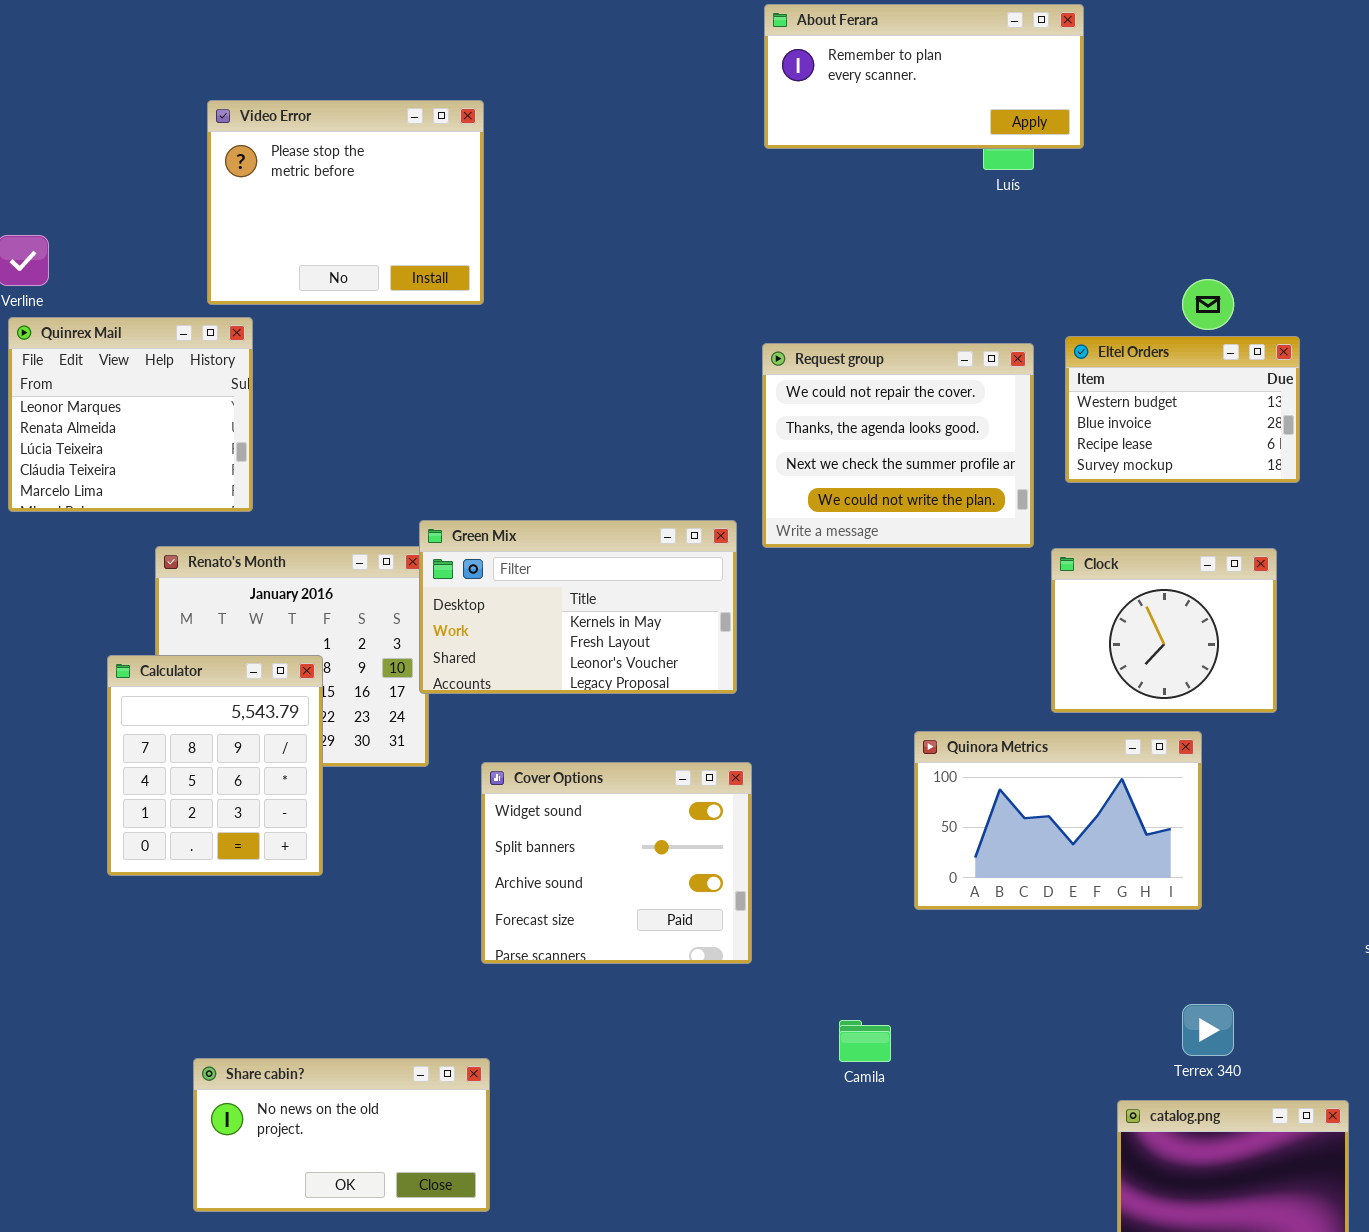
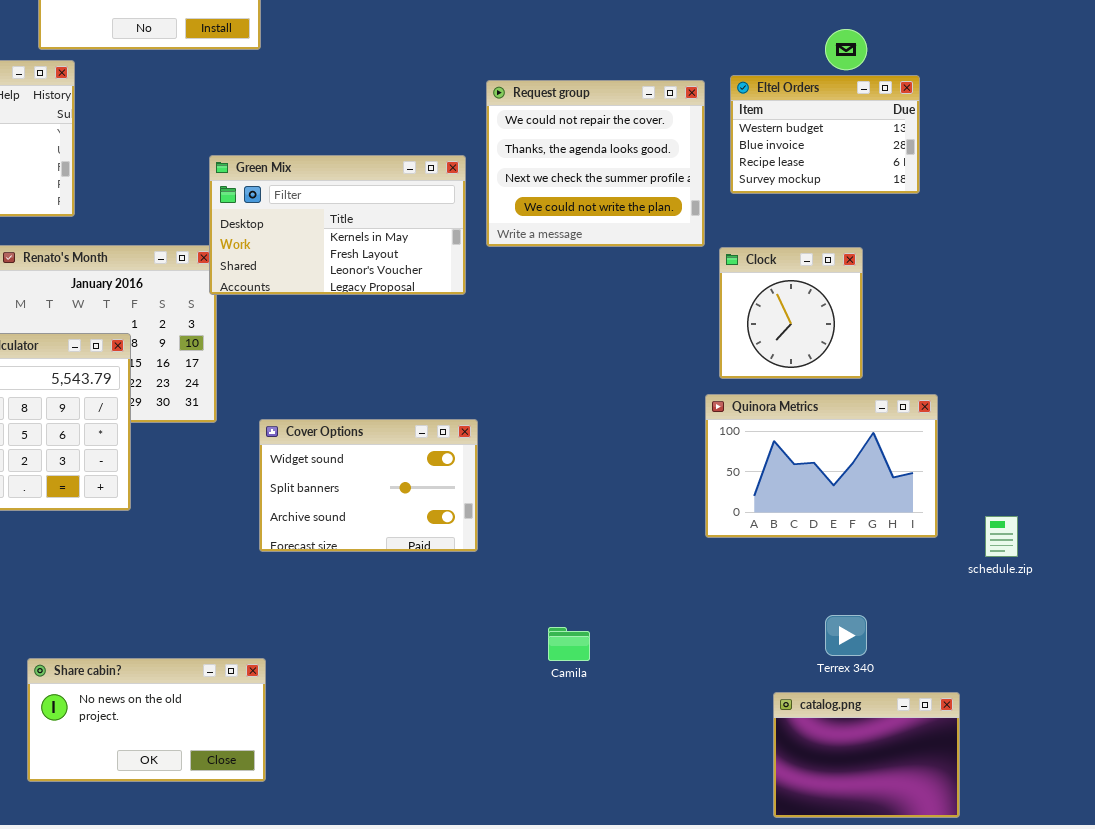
Green Mix: [419,520,737,694] -> [209,155,466,295], moved
Clock: [1051,548,1277,713] -> [719,247,863,379], resized
Quinora Metrics: [914,731,1202,910] -> [705,394,938,538], moved
Cover Options: [481,762,752,964] -> [259,419,478,552], resized

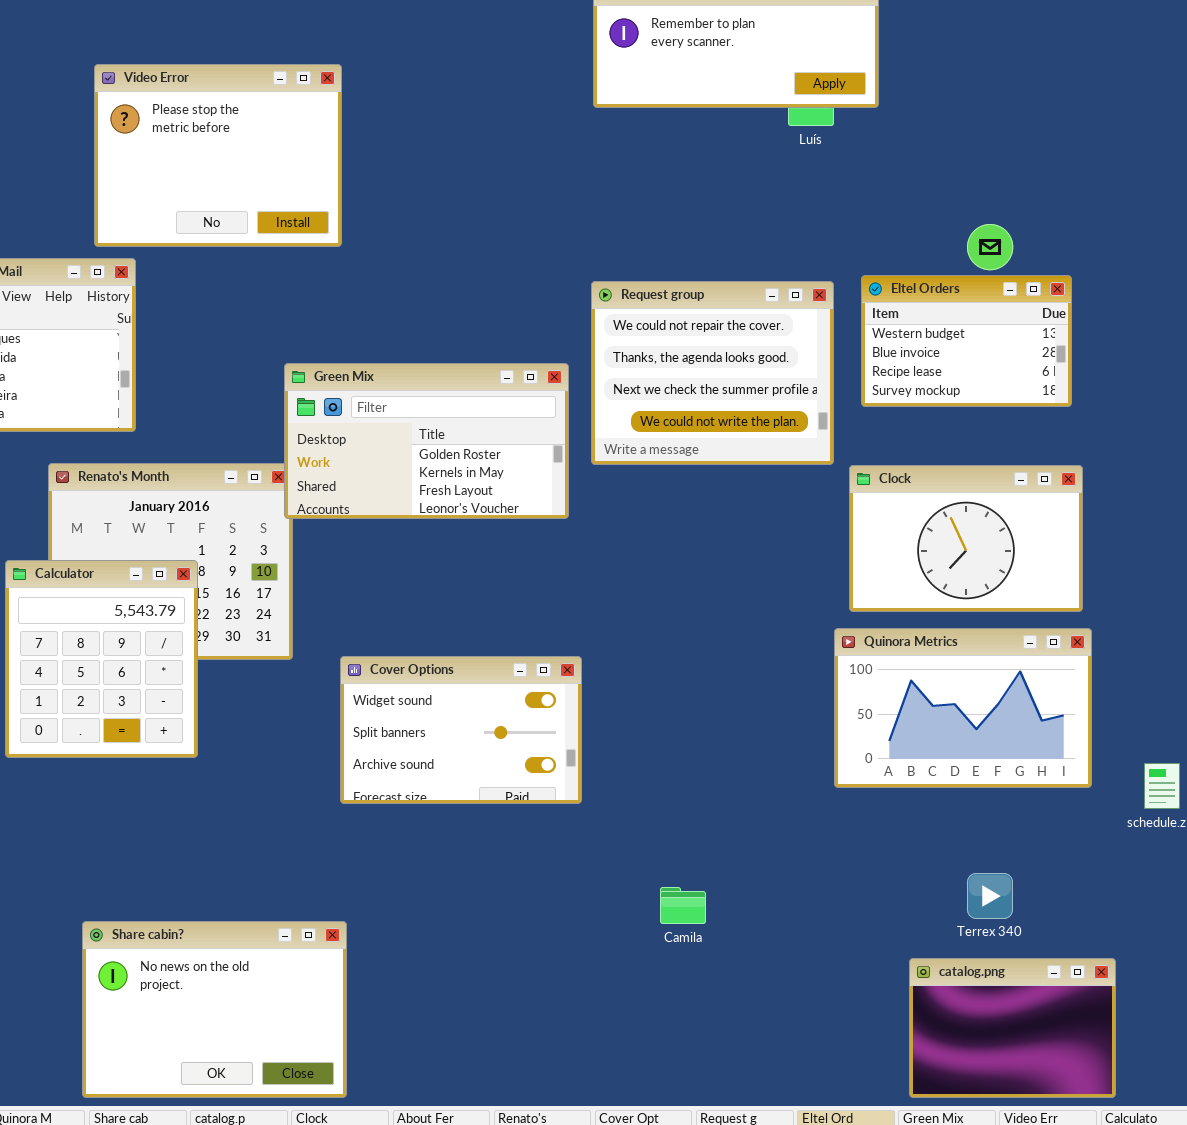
Green Mix: [209,155,466,295] -> [284,363,569,519], scrolled up 1 row
Clock: [719,247,863,379] -> [849,465,1083,612], resized
Share cabin?: [27,658,266,782] -> [82,921,347,1098], resized

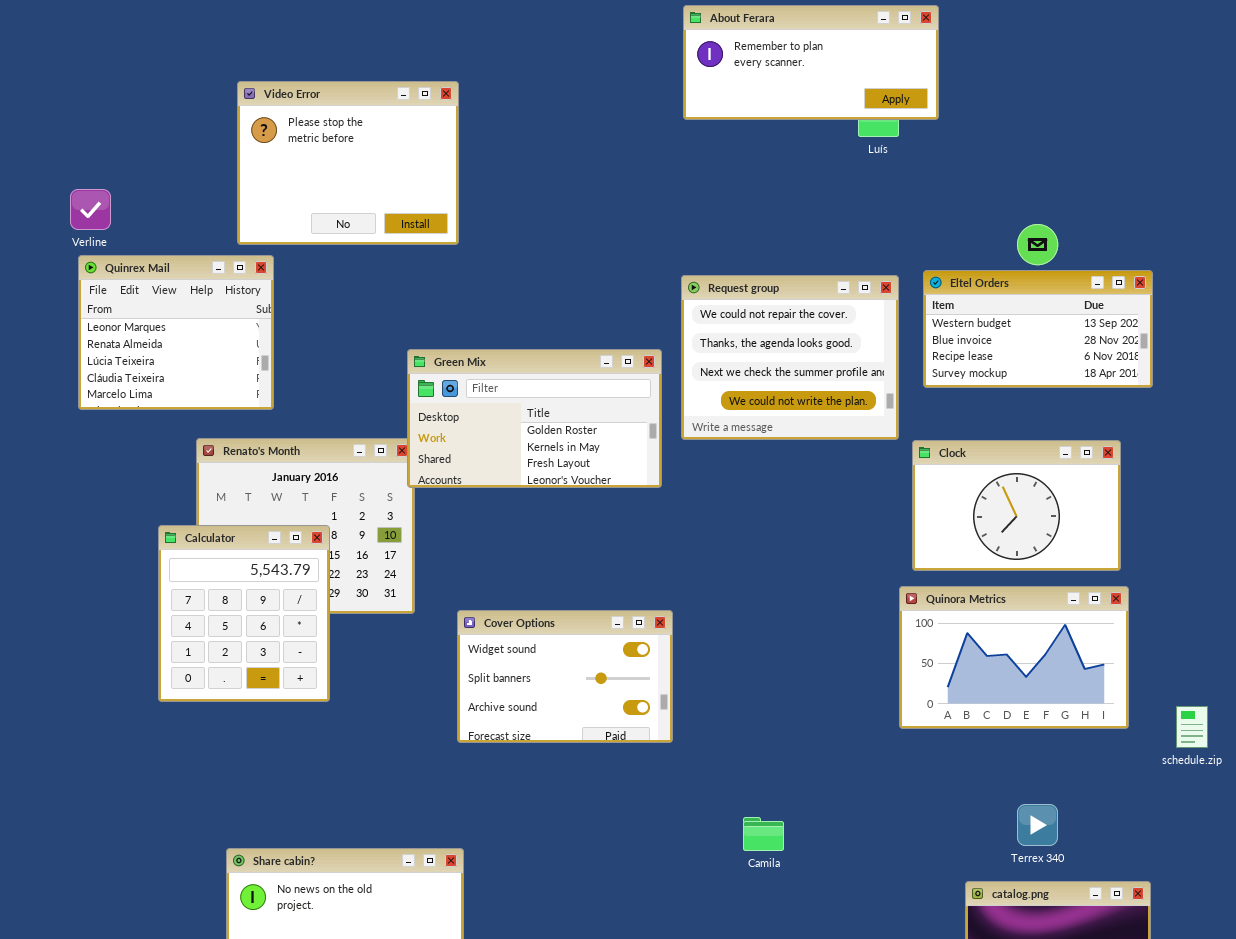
Eltel Orders: [861,275,1072,407] -> [923,270,1153,388], resized

